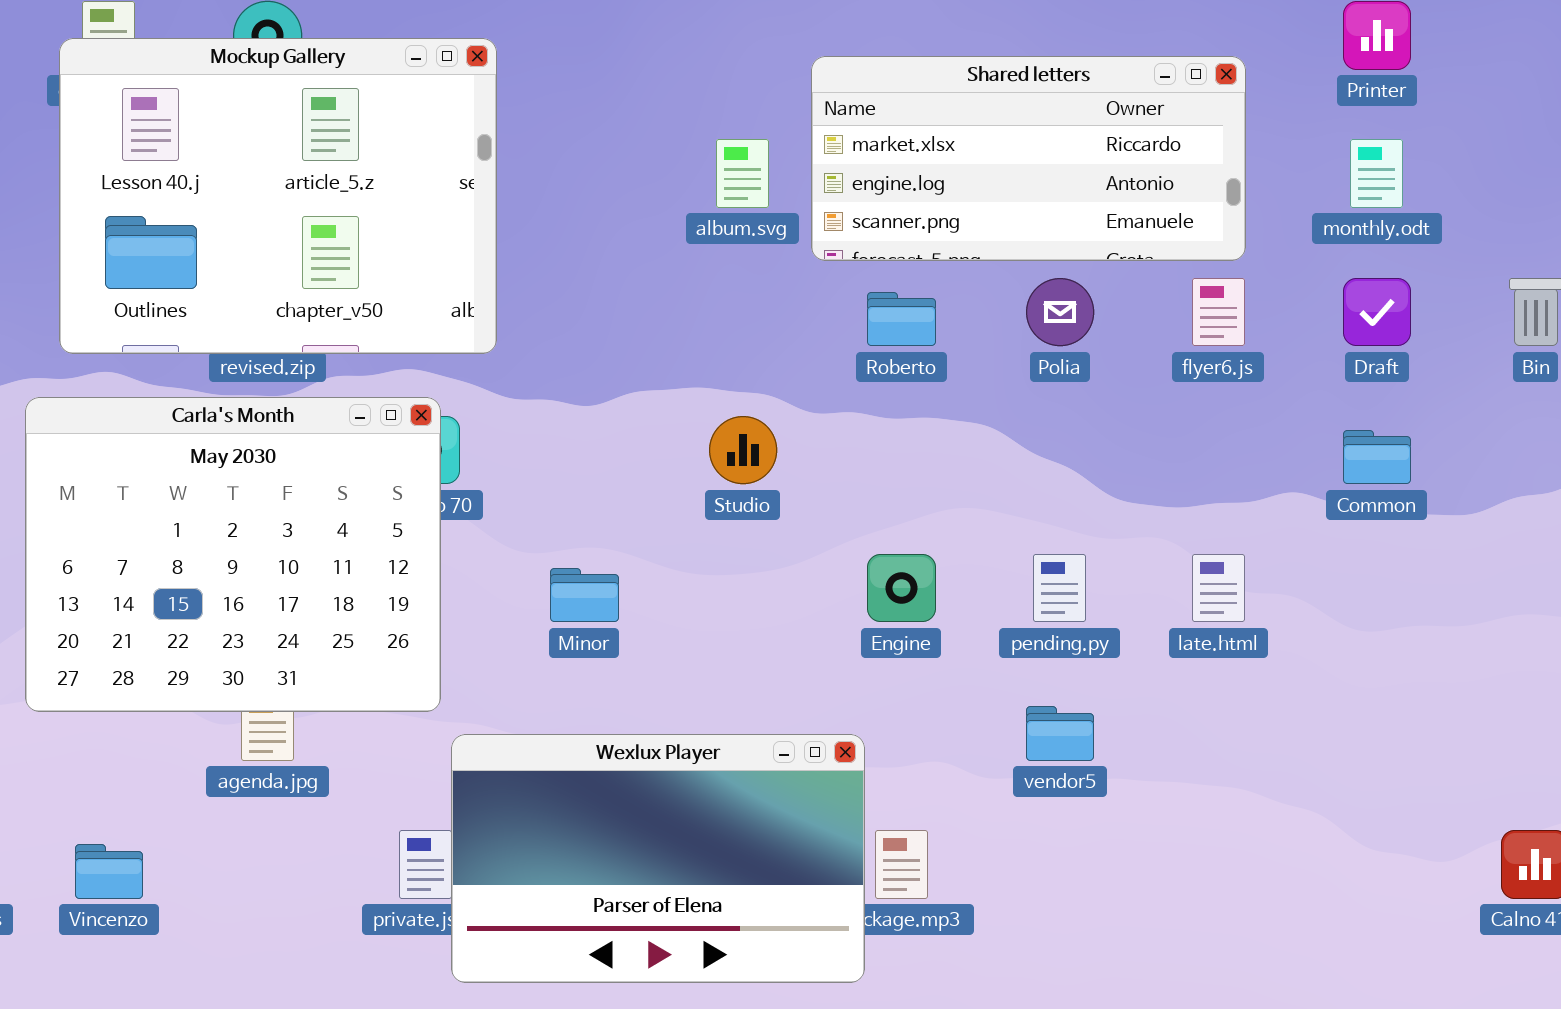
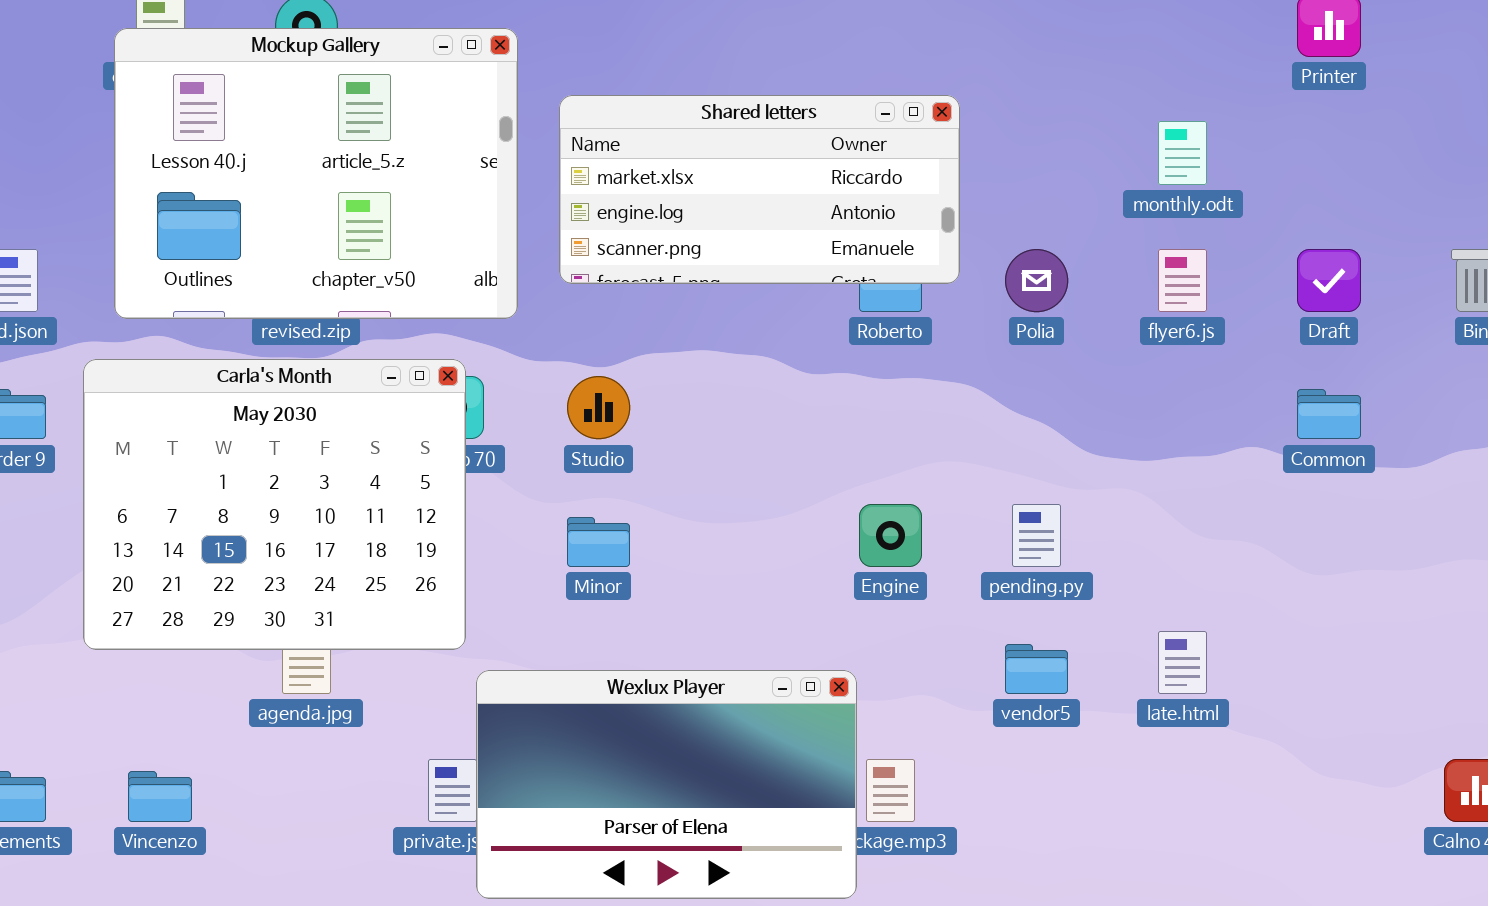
Shared letters: [811,56,1246,261] -> [559,95,960,284], moved
monthly.odt: [1350,139,1403,208] -> [1158,121,1207,185], moved
Studio: [709,416,777,484] -> [567,376,630,439], moved
late.html: [1192,554,1245,622] -> [1158,631,1207,694], moved

